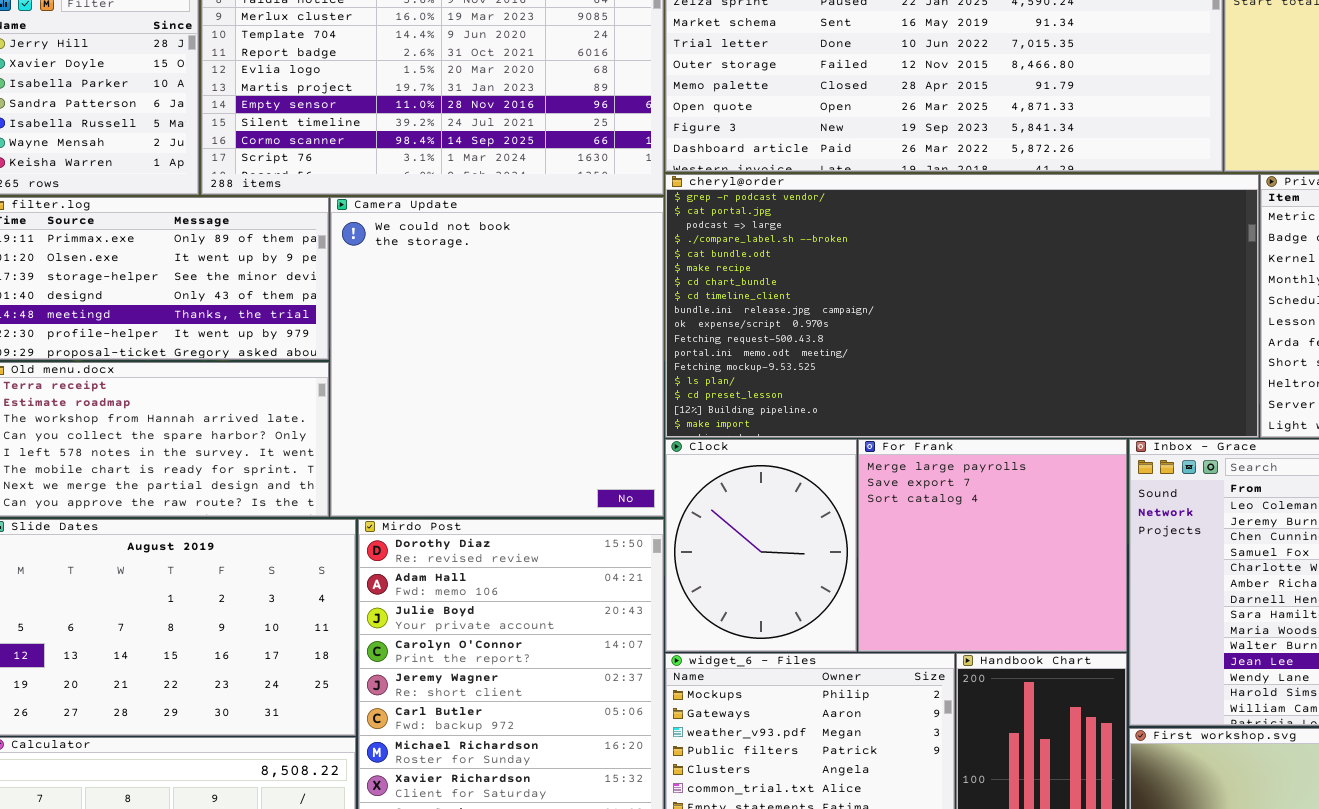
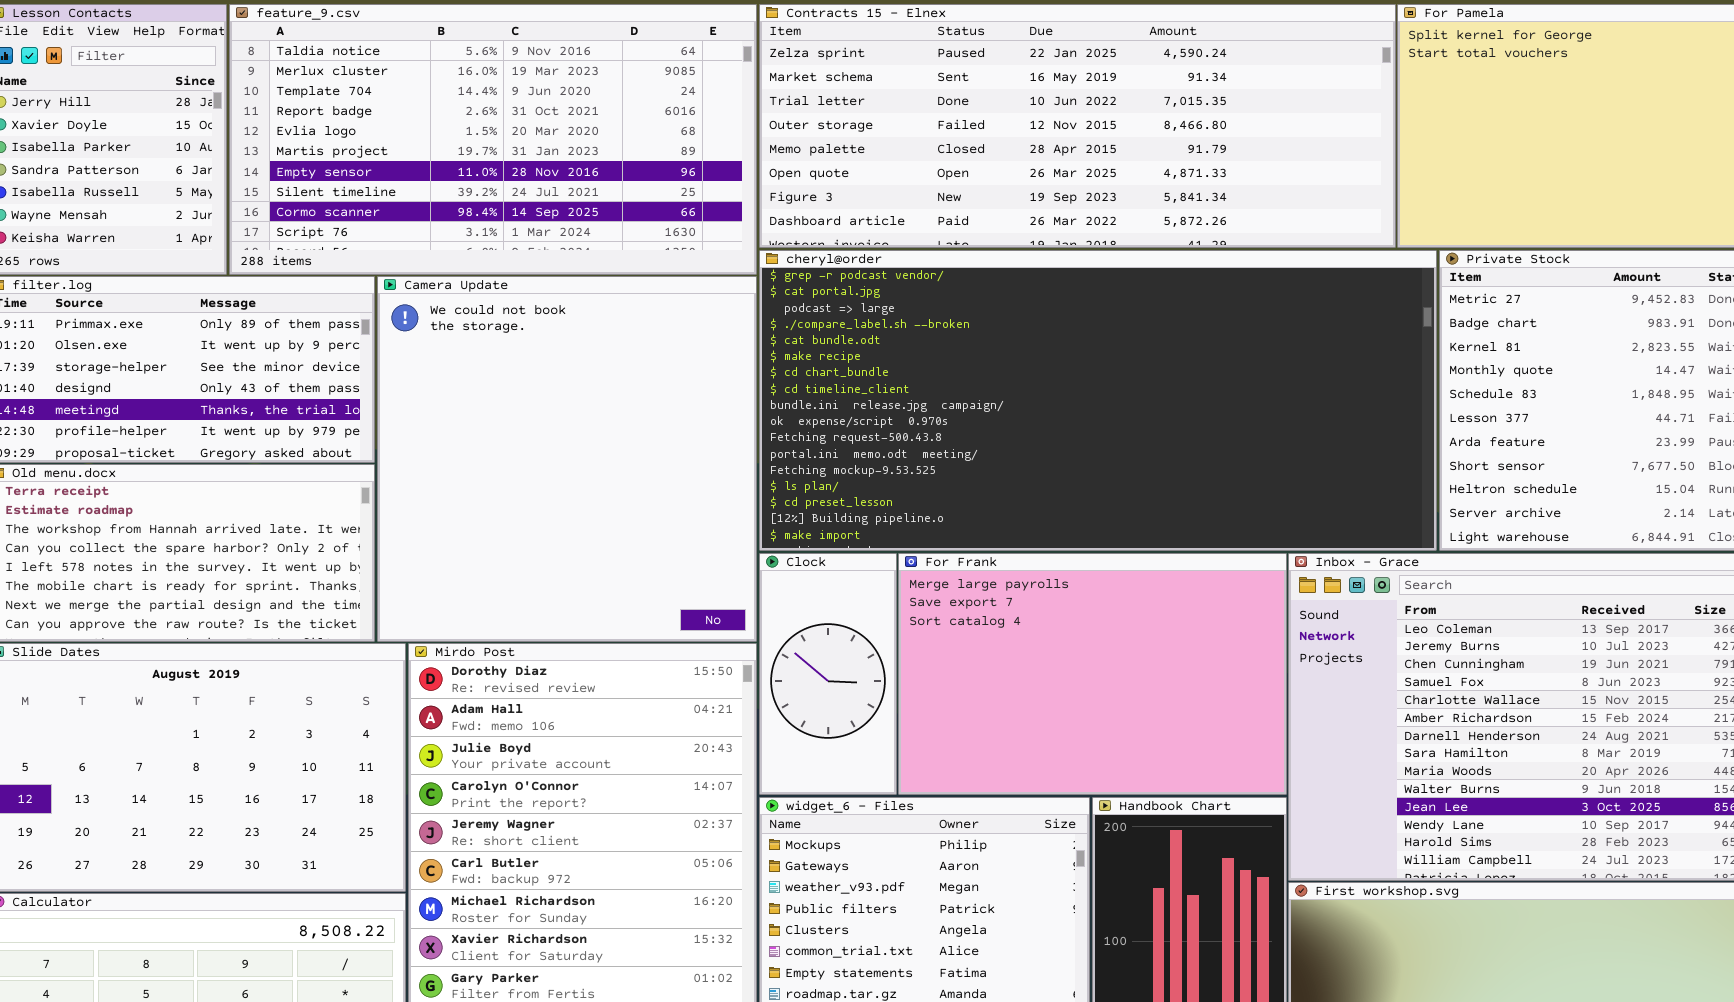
Clock: [665,439,857,652] -> [759,553,897,795], resized
For Frank: [858,439,1127,652] -> [898,553,1287,795], resized

